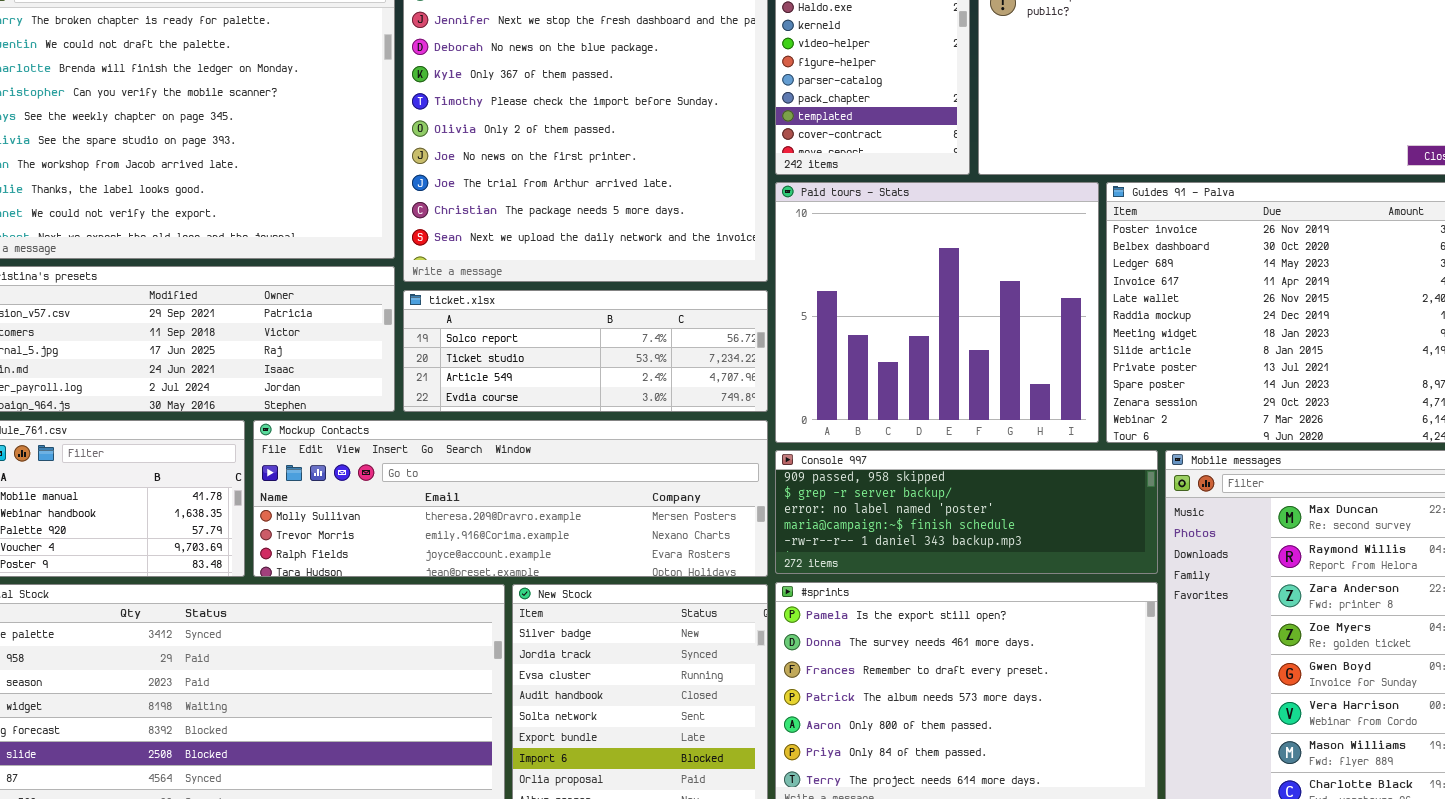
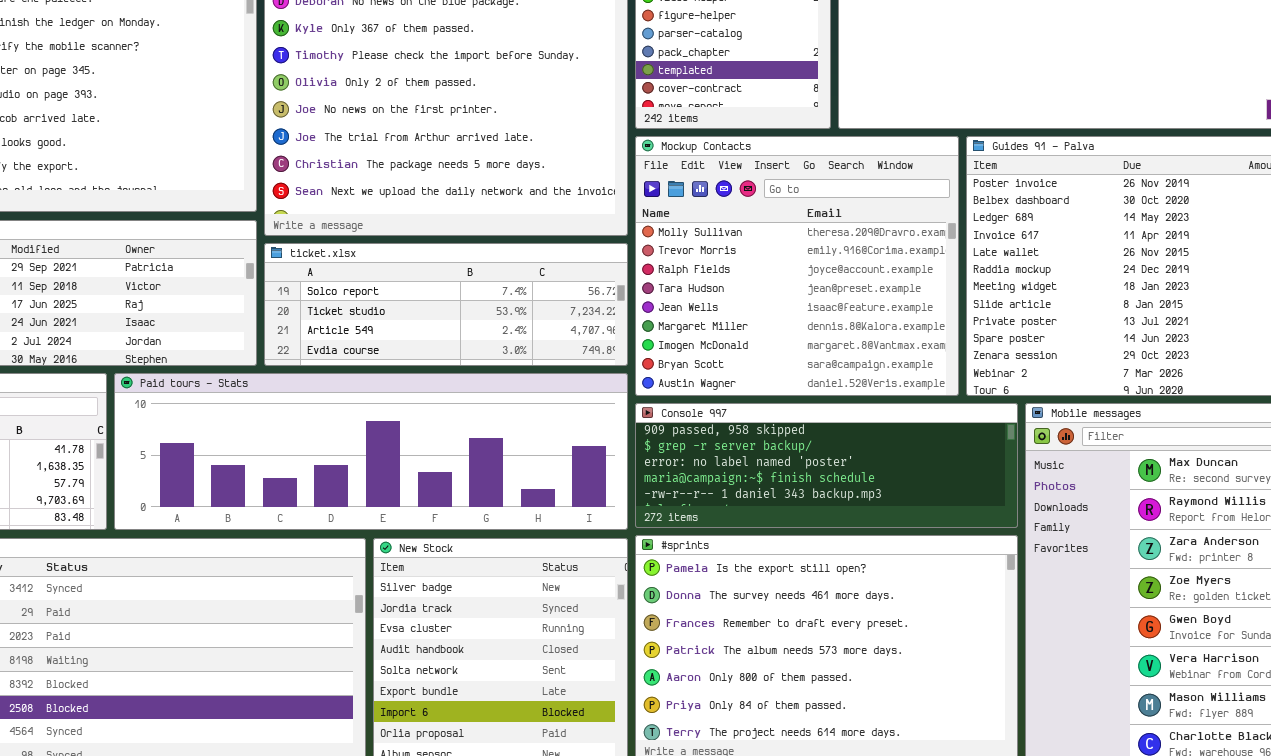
Paid tours - Stats: [775,182,1099,443] -> [114,373,628,530], moved, resized
Mockup Contacts: [253,420,768,577] -> [635,136,959,396], moved, resized

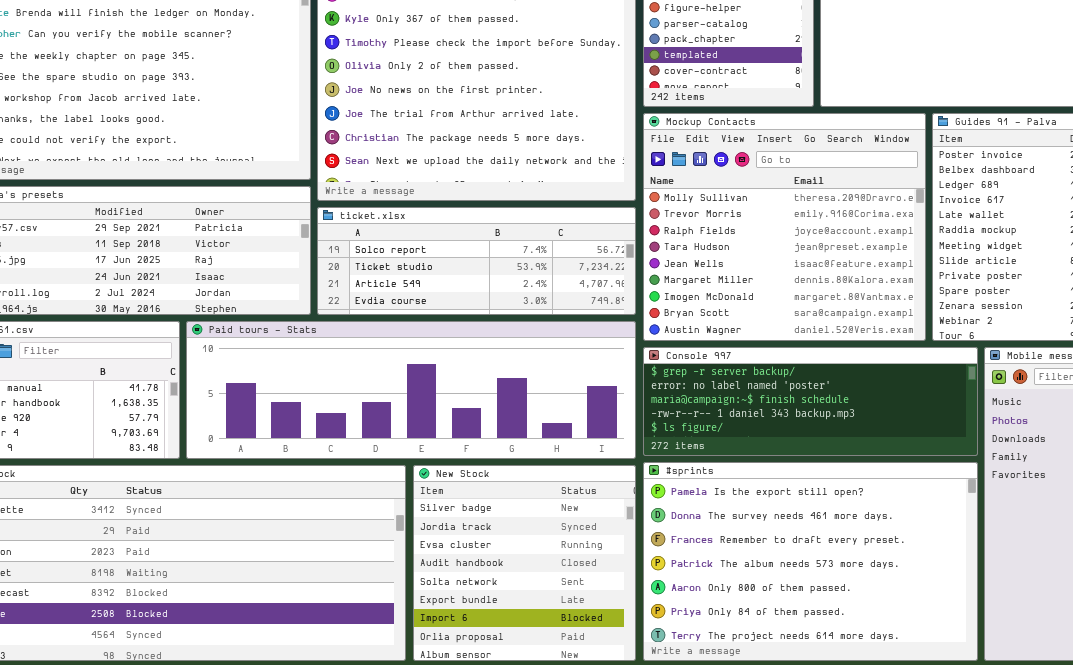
Console 997: [635,403,1018,528] -> [643,347,978,456], scrolled down 1 row

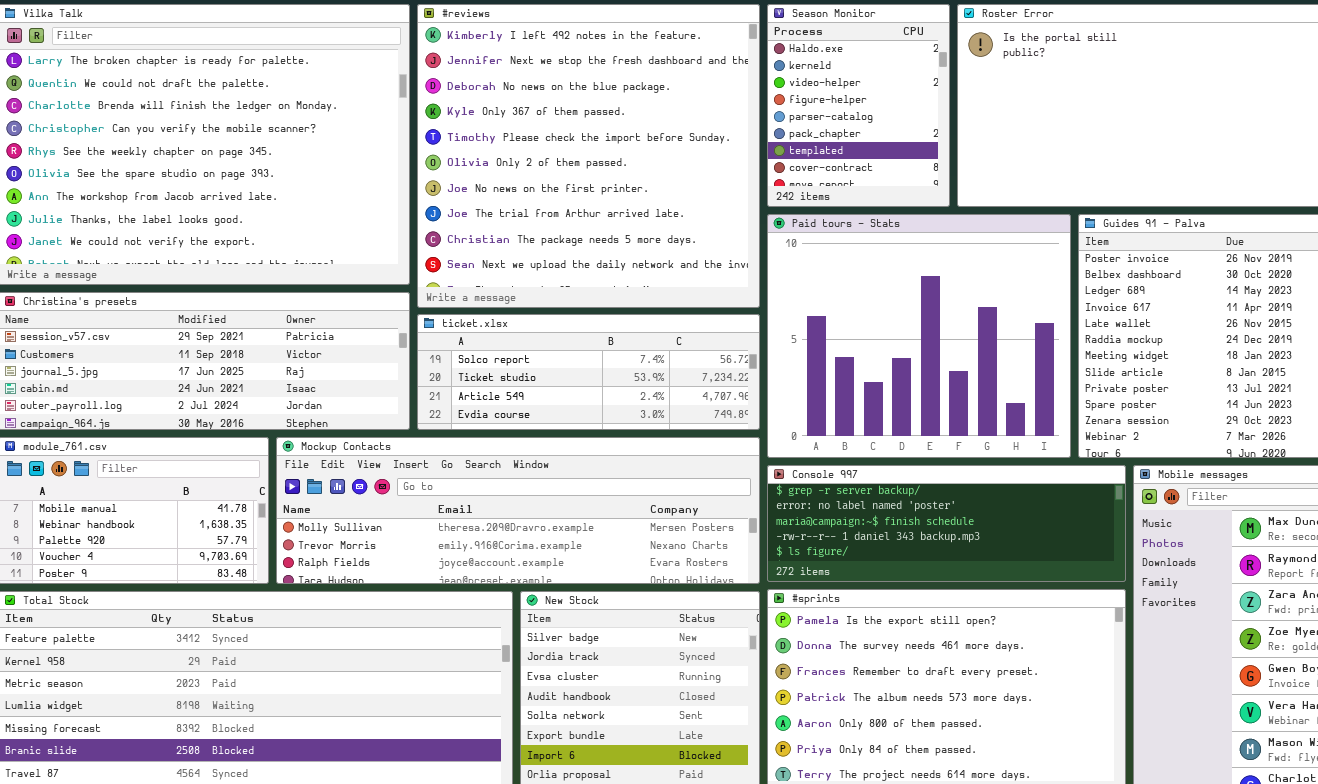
Mockup Contacts: [643,113,926,341] -> [276,437,760,584], moved, resized
Paid tours - Stats: [186,321,636,459] -> [767,214,1071,458], moved, resized

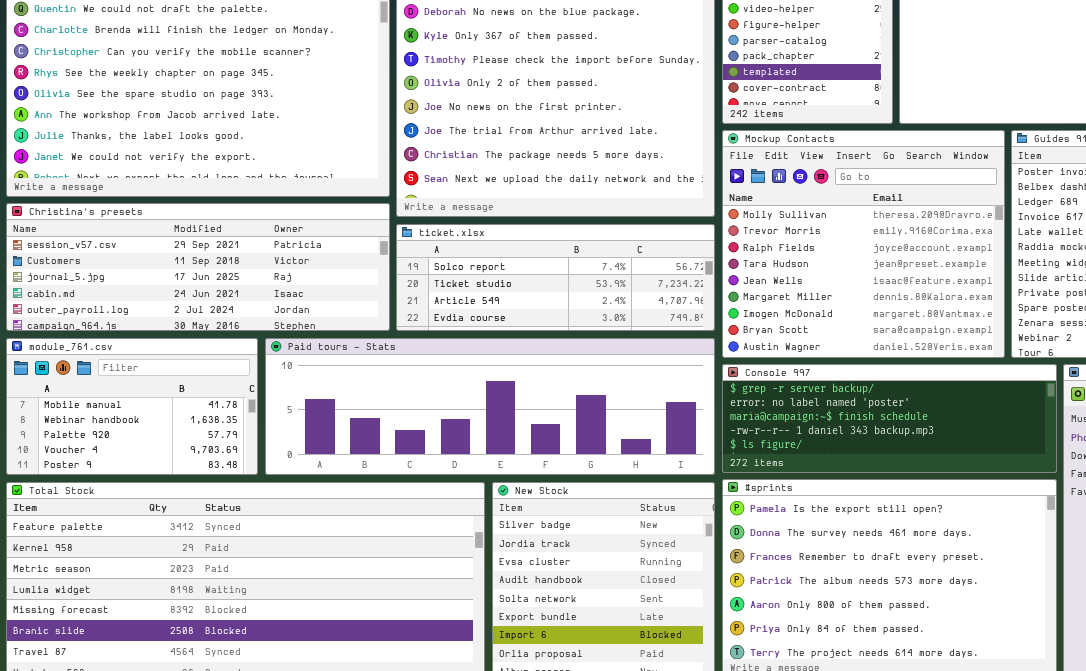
Paid tours - Stats: [767,214,1071,458] -> [265,338,715,475], moved, resized
Mockup Contacts: [276,437,760,584] -> [722,130,1005,358], moved, resized

